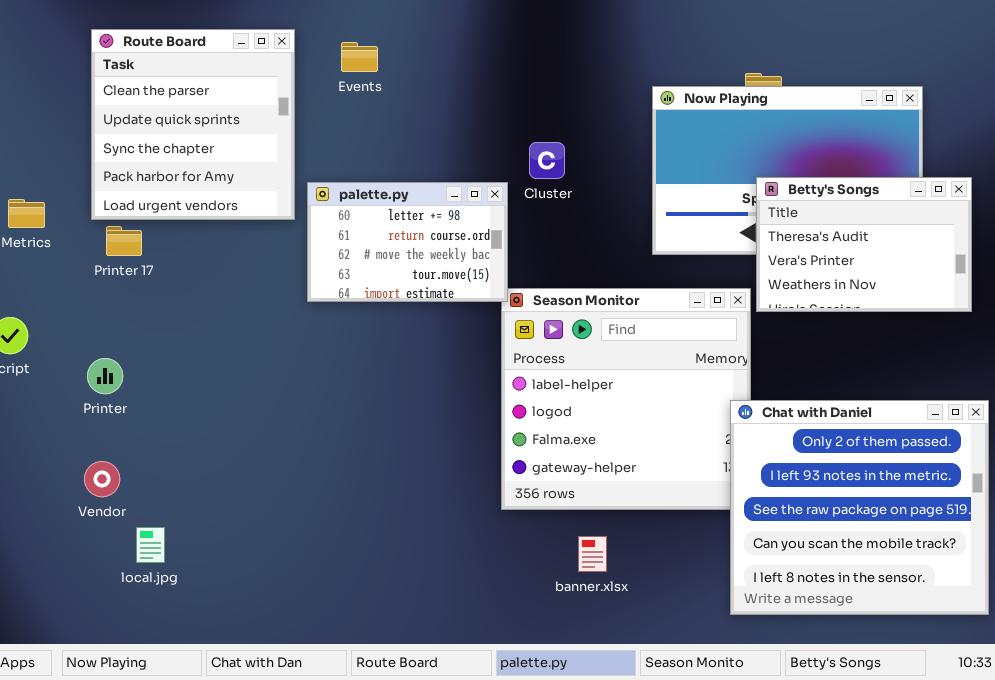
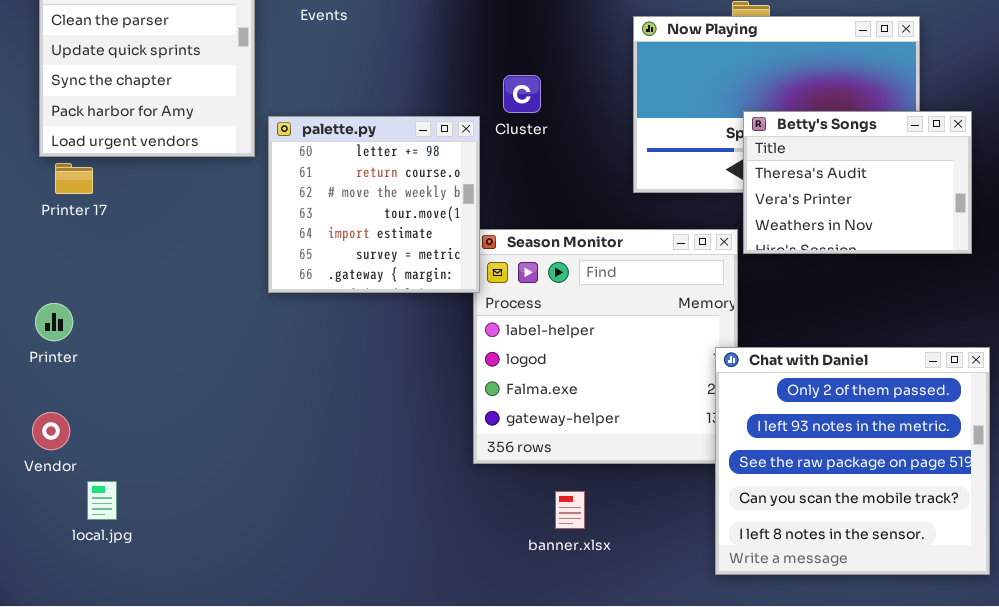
palette.py: [307,182,508,302] -> [268,116,480,293], resized

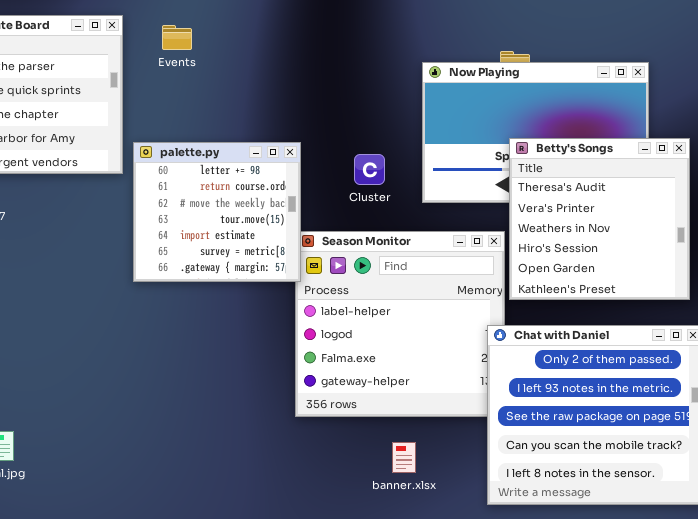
Cluster: [503,75,541,113] -> [354,154,385,185], moved
Betty's Songs: [743,111,972,254] -> [509,138,690,300], resized
banner.xlsx: [555,491,585,529] -> [392,442,416,473], moved

